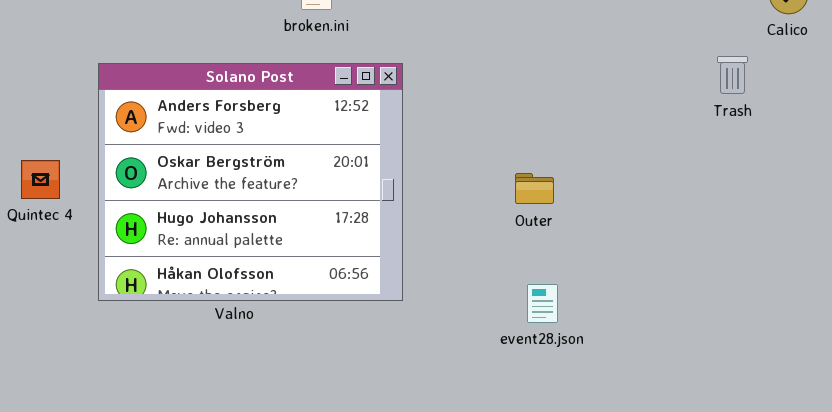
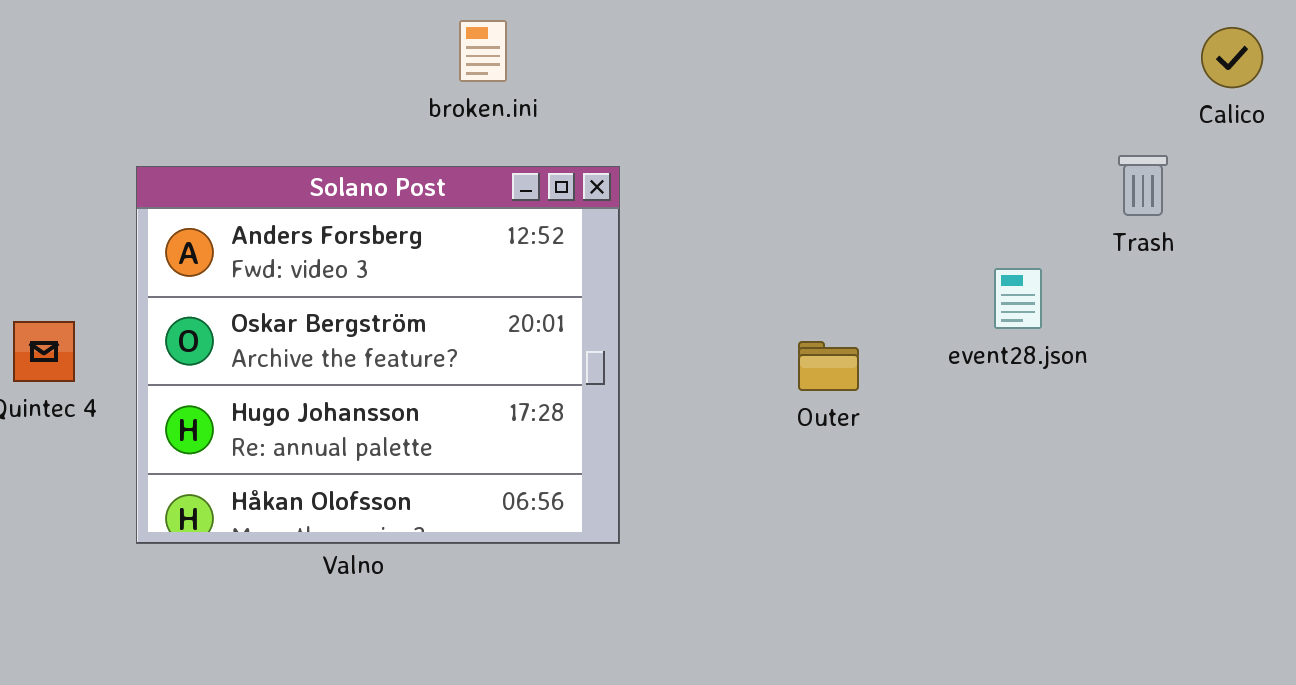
event28.json: [527,284,558,323] -> [994,268,1042,329], moved

